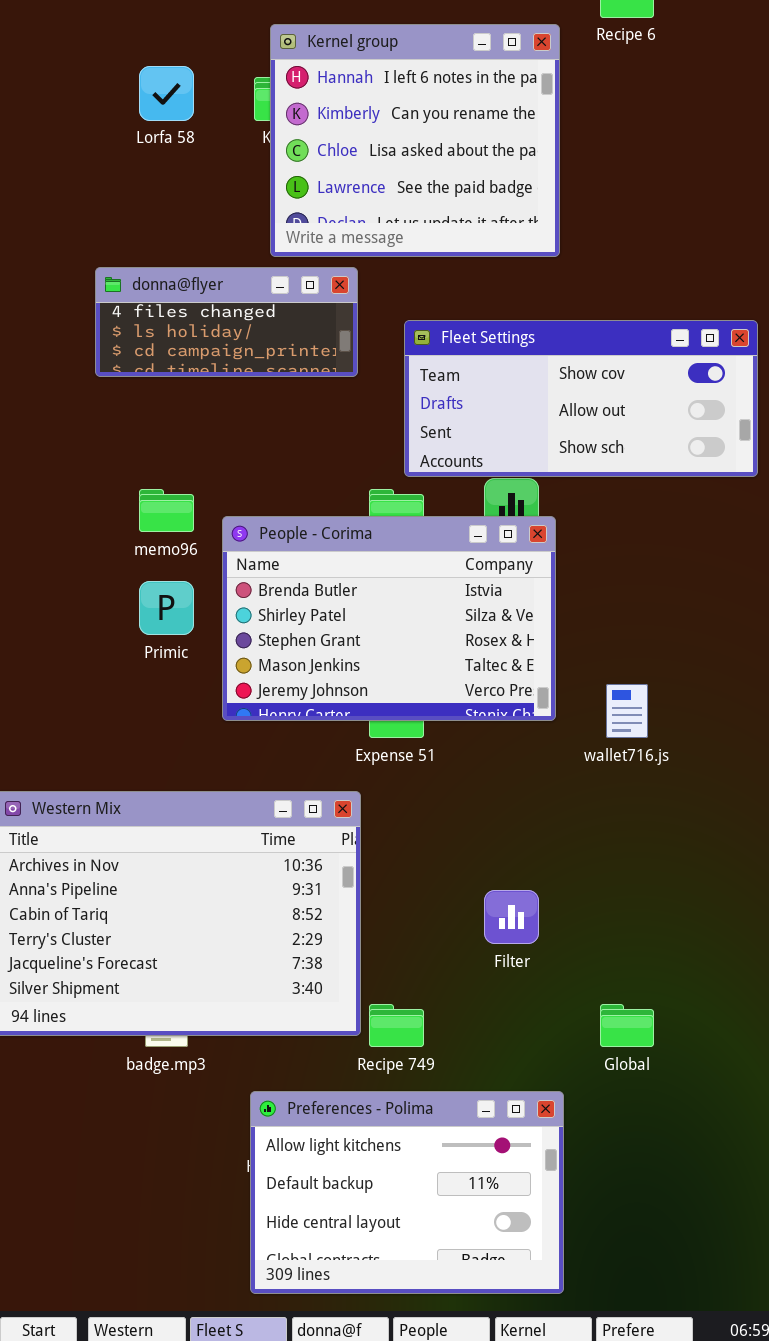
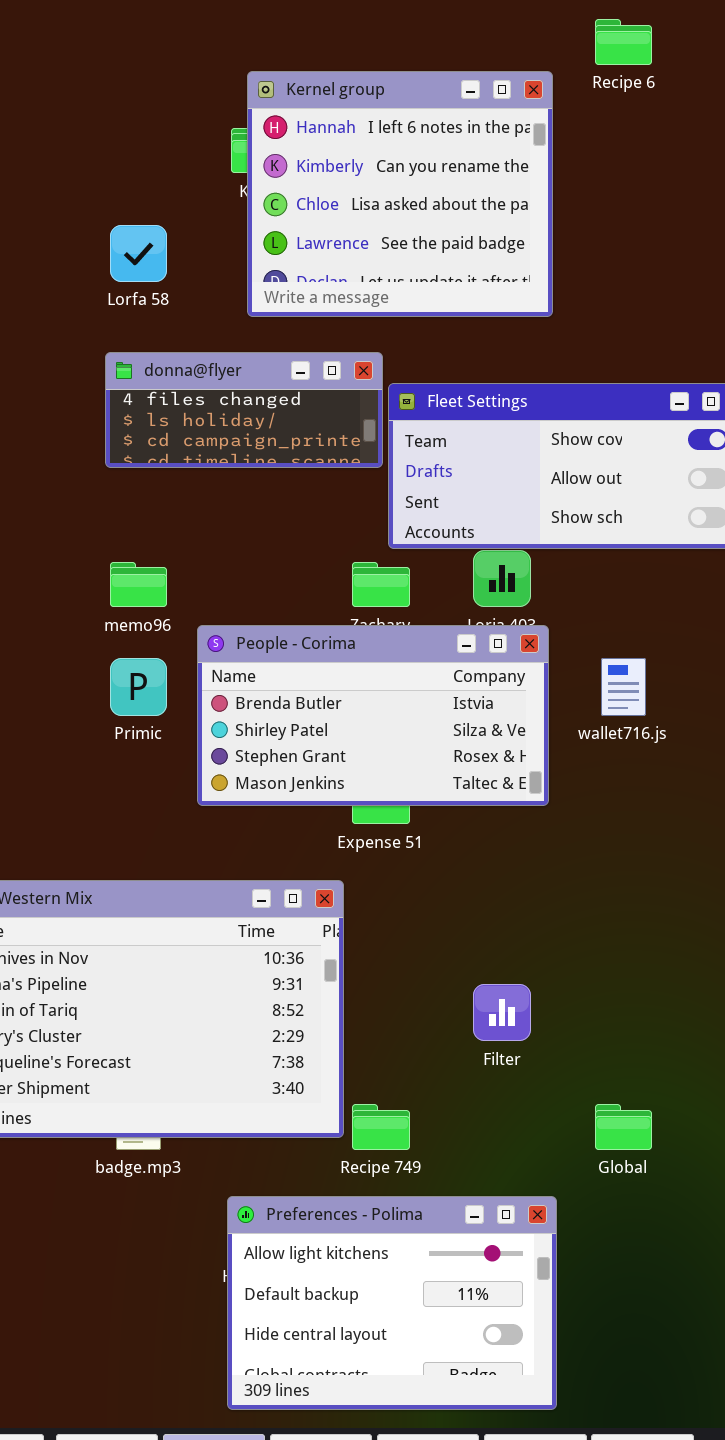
Lorfa 58: [139,66,194,121] -> [110,225,167,282], moved
donna@flyer: [95,267,358,377] -> [105,352,383,468], moved
People - Corima: [222,516,556,721] -> [197,625,549,806], resized
wallet716.js: [606,684,648,738] -> [601,658,646,716], moved

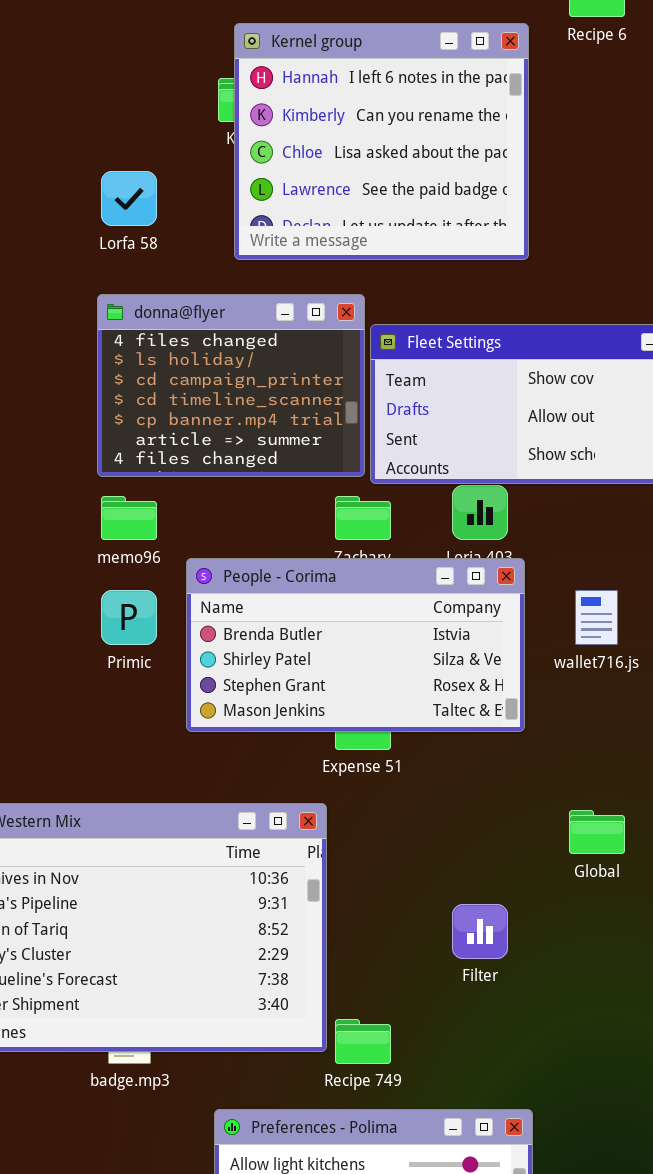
donna@flyer: [105,352,383,468] -> [97,294,365,477], resized
Global: [595,1104,652,1150] -> [569,810,625,854], moved

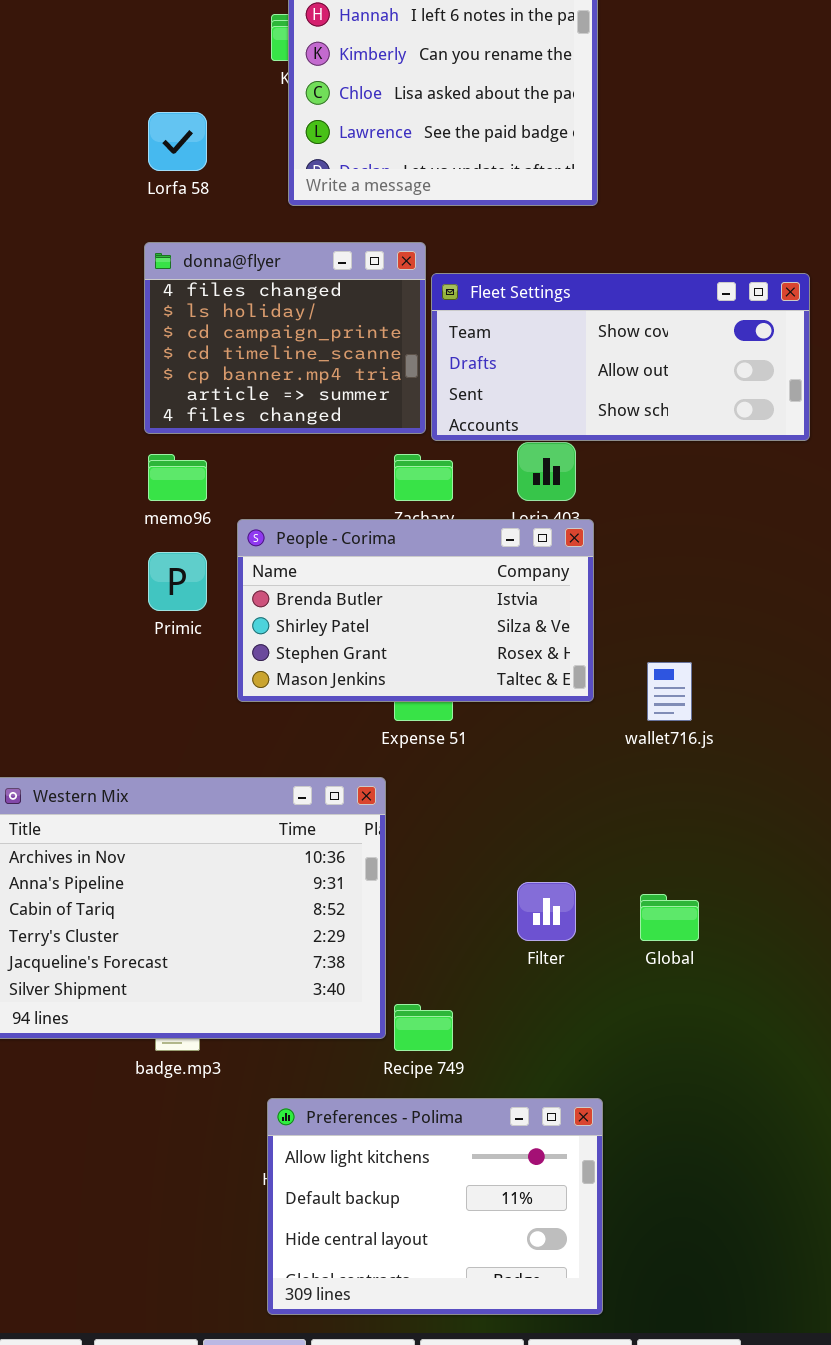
wallet716.js: [575,590,618,645] -> [647,662,692,721], moved
Global: [569,810,625,854] -> [640,894,699,941], moved

